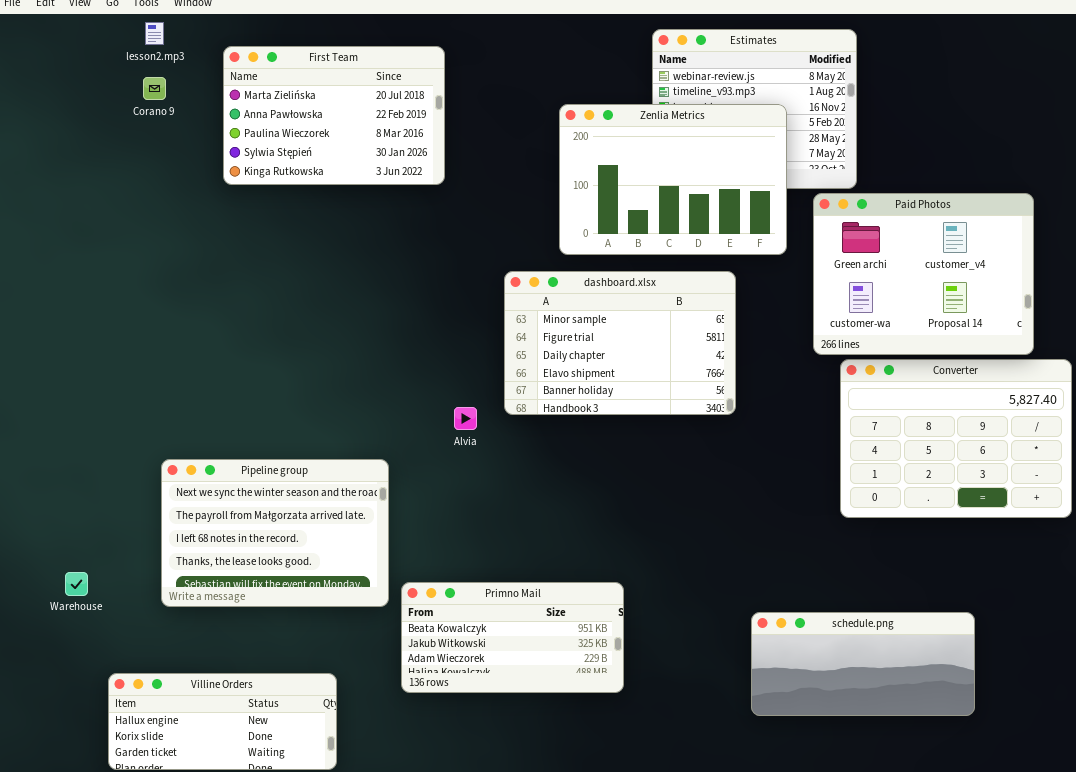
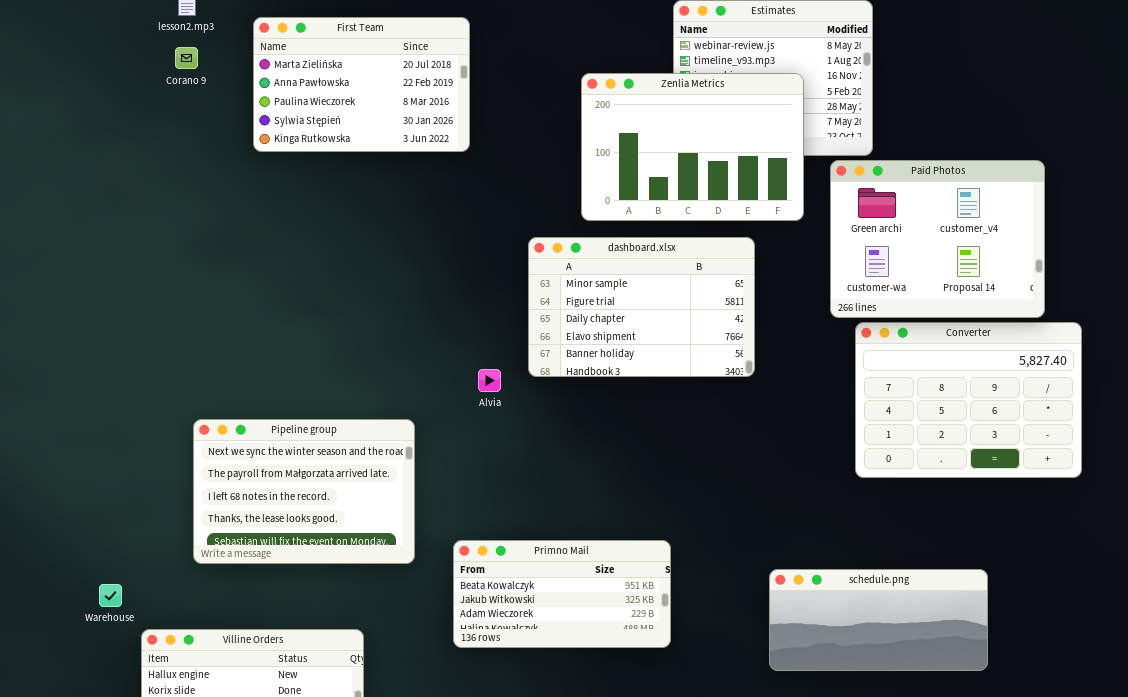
Warehouse: [65,572,88,596] -> [99,584,122,607], moved
Primno Mail: [401,582,624,693] -> [453,540,671,648], moved

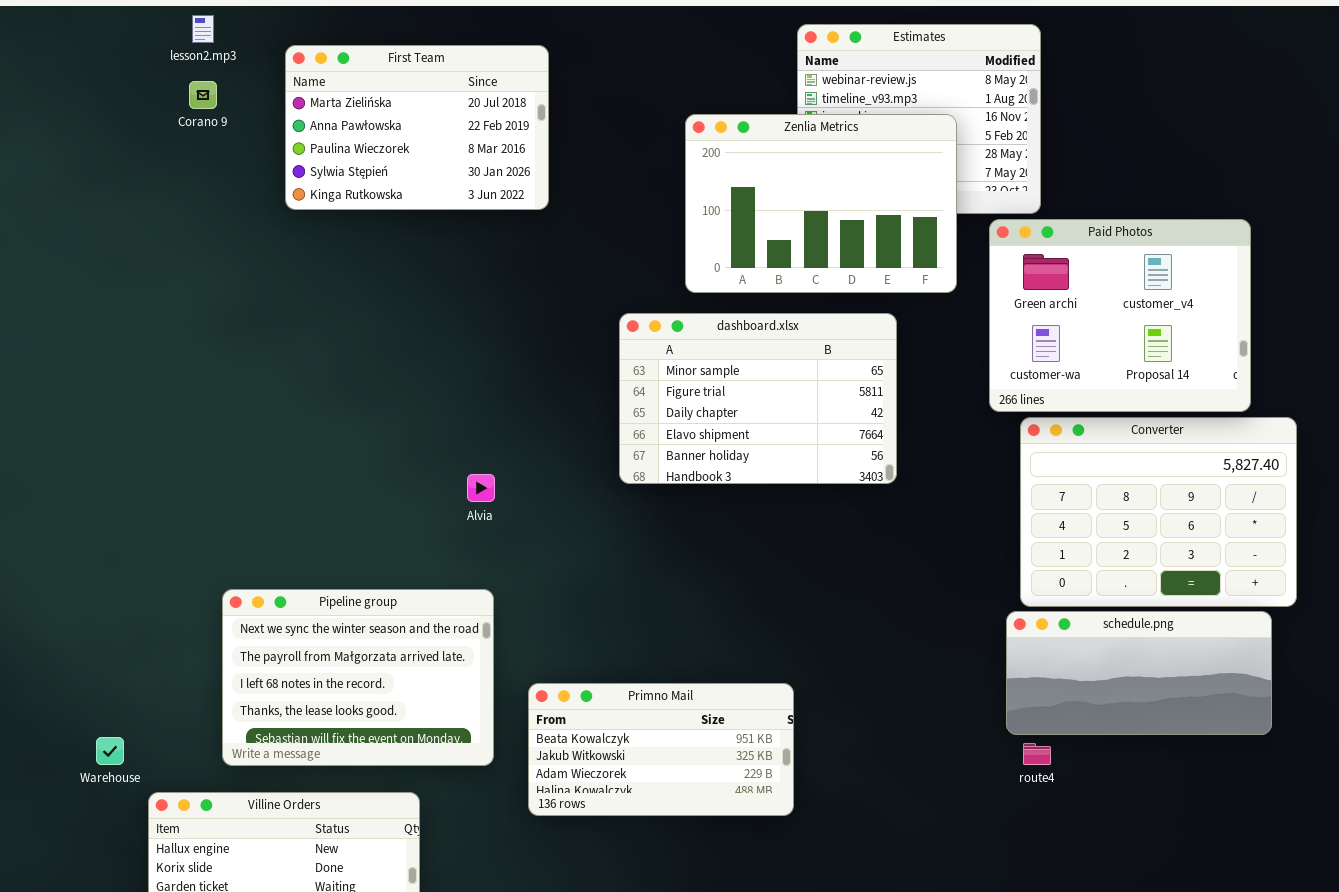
Alvia: [478,369,501,392] -> [467,474,495,502], moved
Pipeline group: [193,419,415,564] -> [222,589,494,766], moved
schedule.png: [769,569,988,671] -> [1006,611,1272,735], moved

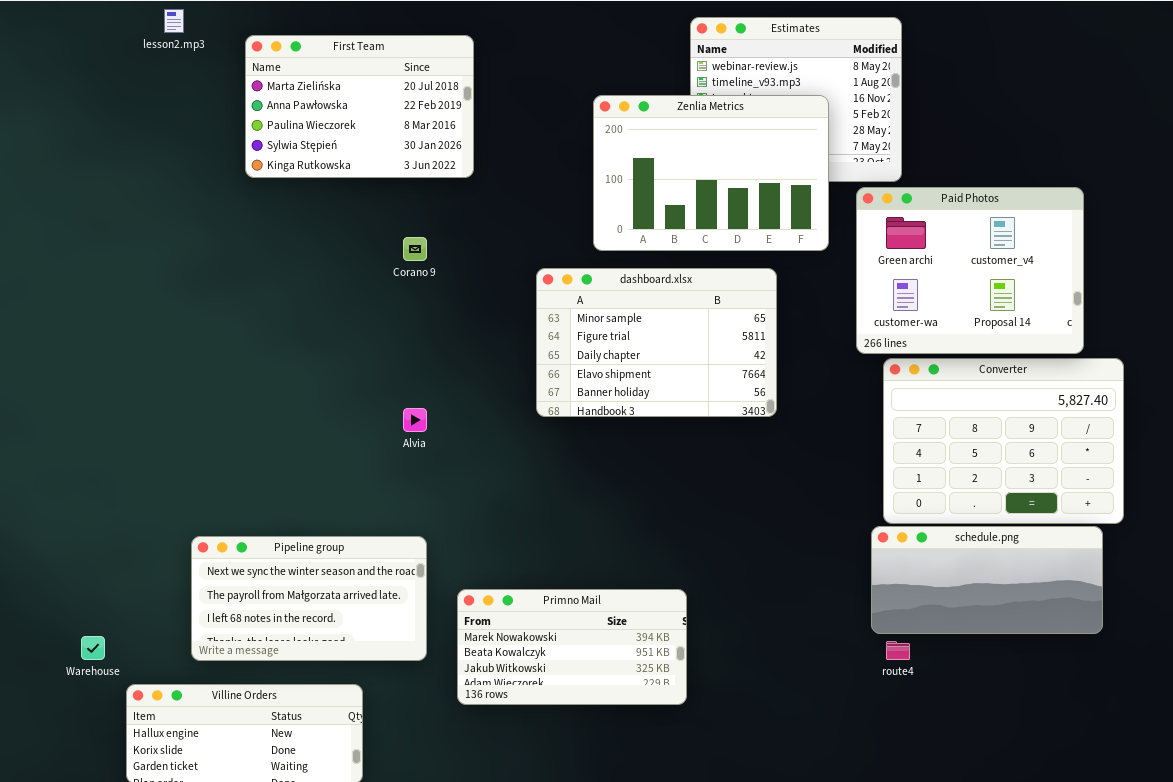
Corano 9: [189,81,217,109] -> [403,237,427,261], moved
Pipeline group: [222,589,494,766] -> [191,536,427,661], resized
Primno Mail: [528,683,794,816] -> [457,589,687,705], scrolled up 1 row

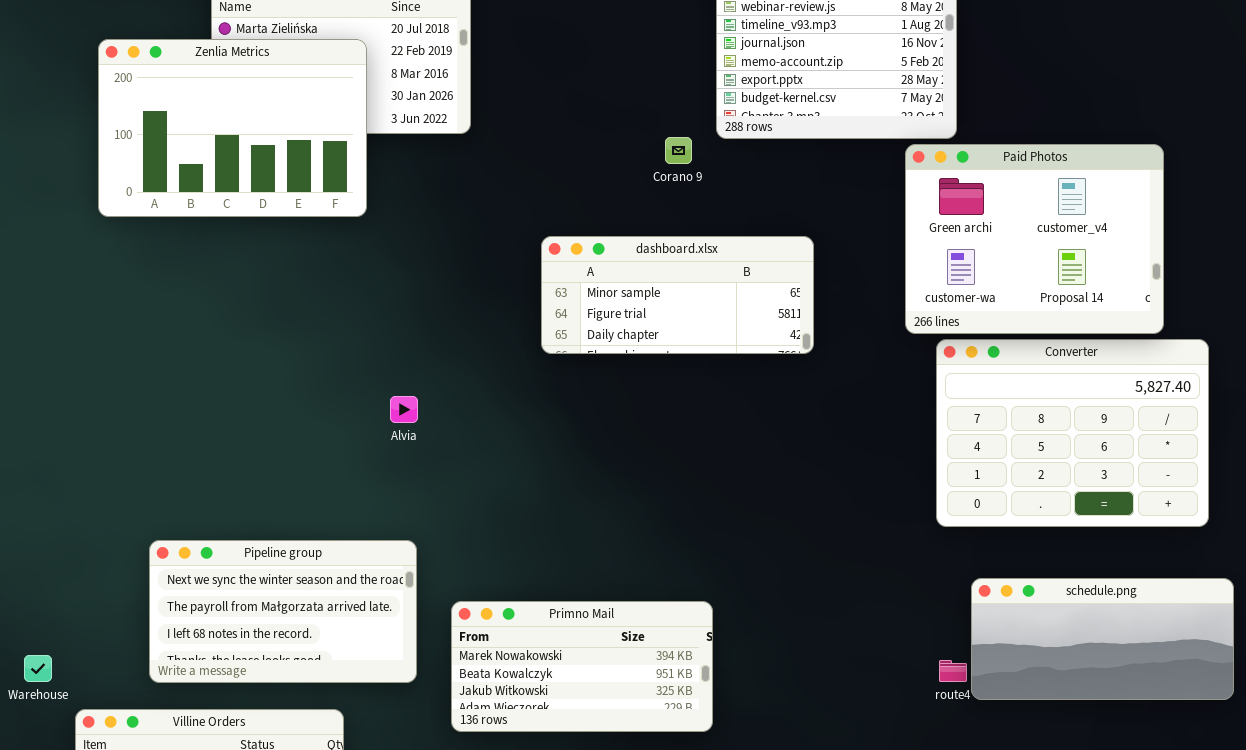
Zenlia Metrics: [593,95,829,251] -> [98,39,367,217], moved
Corano 9: [403,237,427,261] -> [665,137,692,164], moved
dashboard.xlsx: [536,268,777,417] -> [541,236,814,354], resized
schedule.png: [871,526,1103,634] -> [971,578,1234,700], moved

